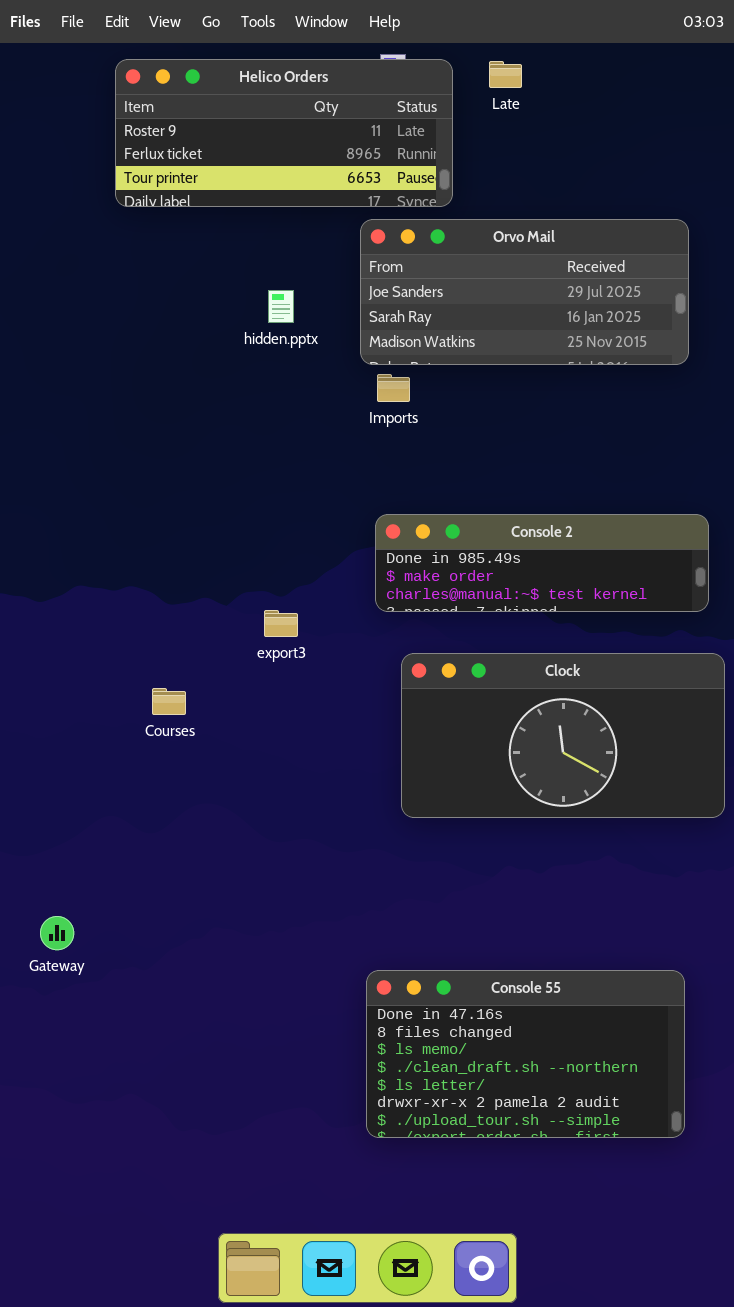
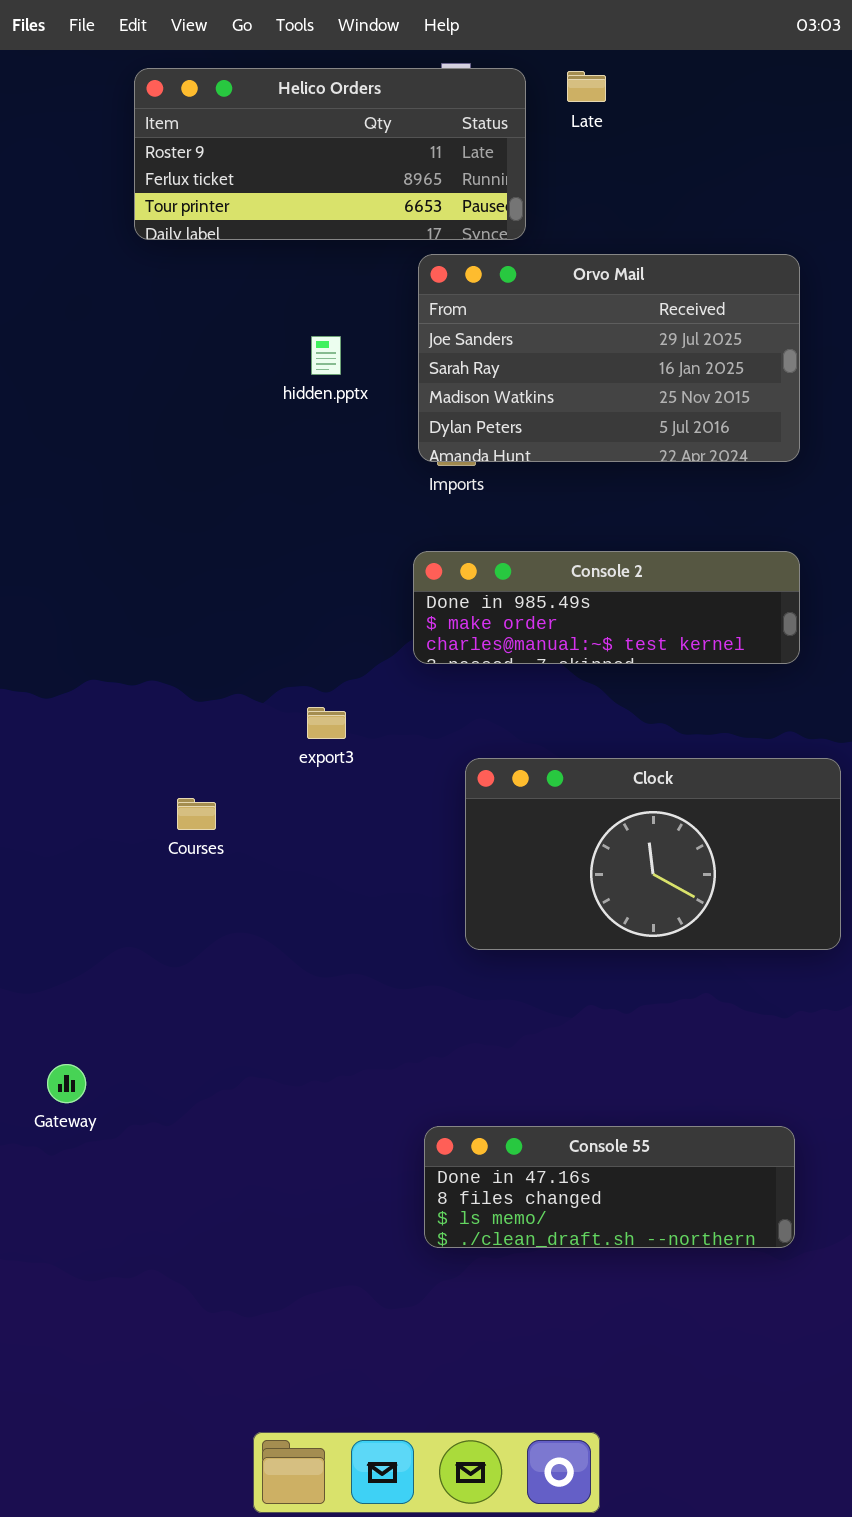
Orvo Mail: [360,219,689,365] -> [418,254,800,462], resized
Console 2: [375,514,709,612] -> [413,551,800,664], moved
Console 55: [366,970,685,1138] -> [424,1126,795,1248], resized

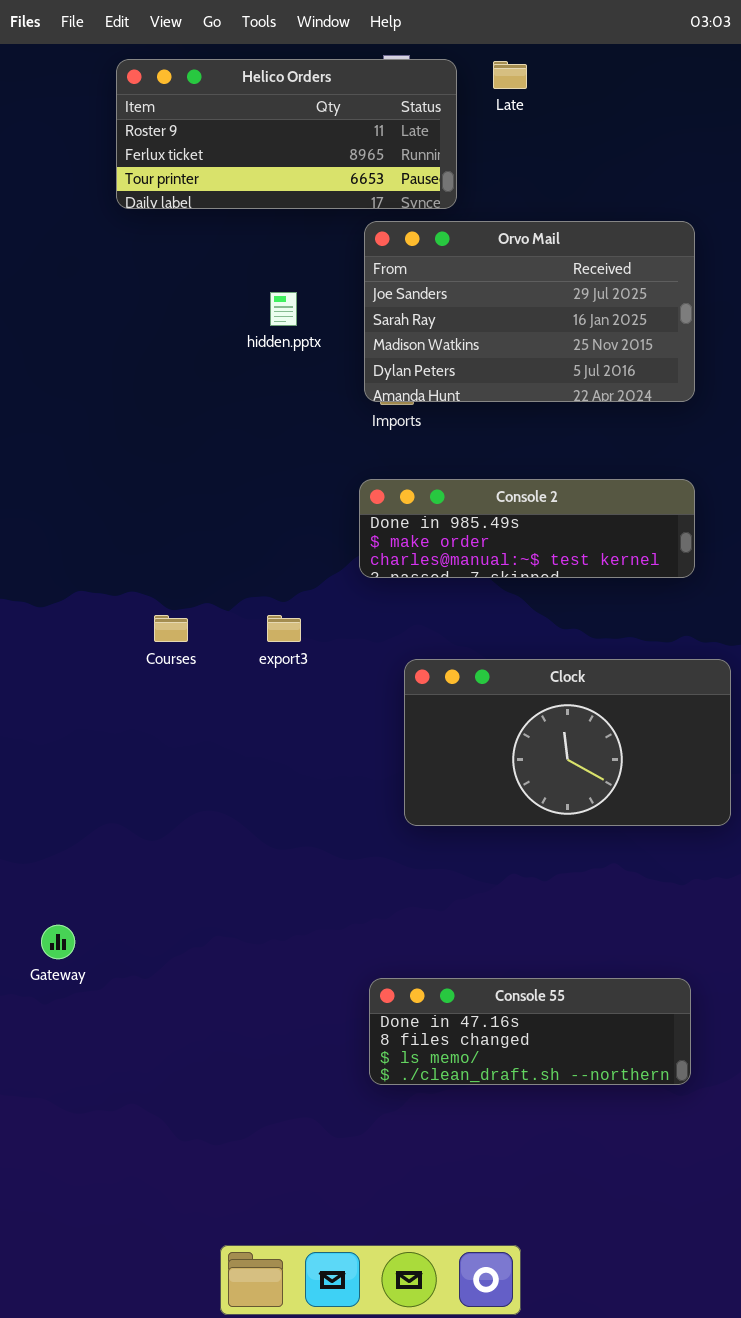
Courses: [177,798,216,830] -> [154,615,188,642], moved

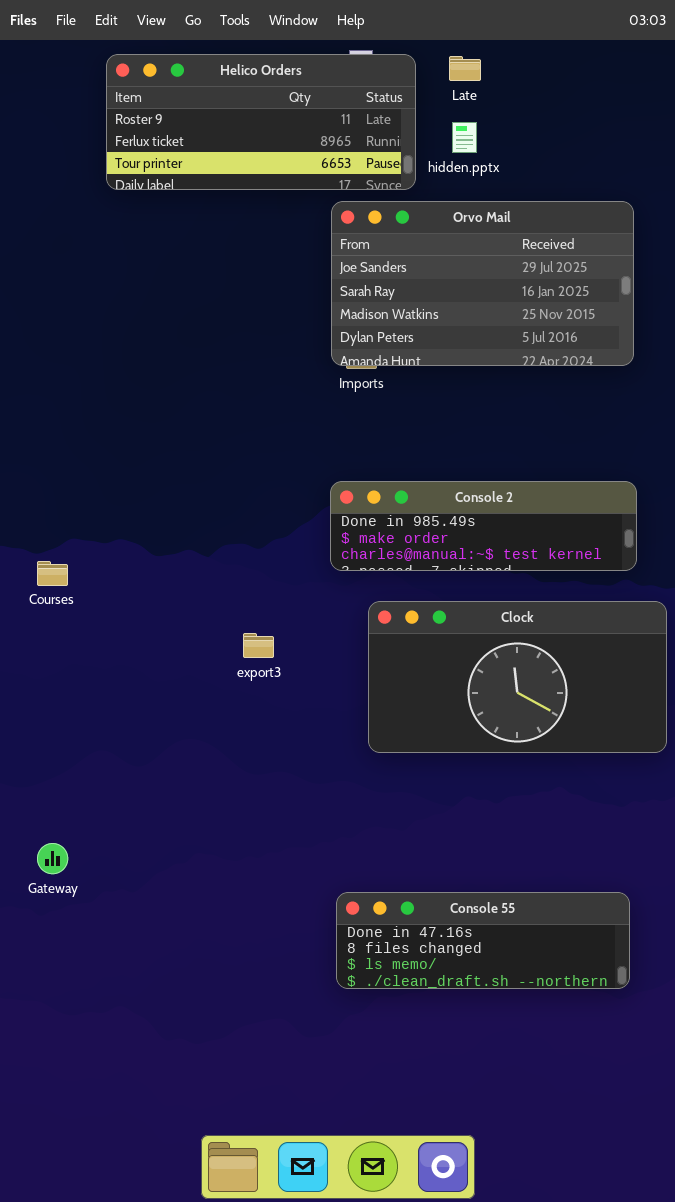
hidden.pptx: [270,292,297,326] -> [452,122,477,153], moved
Console 2: [359,479,695,578] -> [330,481,637,571], moved
Courses: [154,615,188,642] -> [37,561,68,586], moved
export3: [267,615,301,642] -> [243,633,274,658], moved

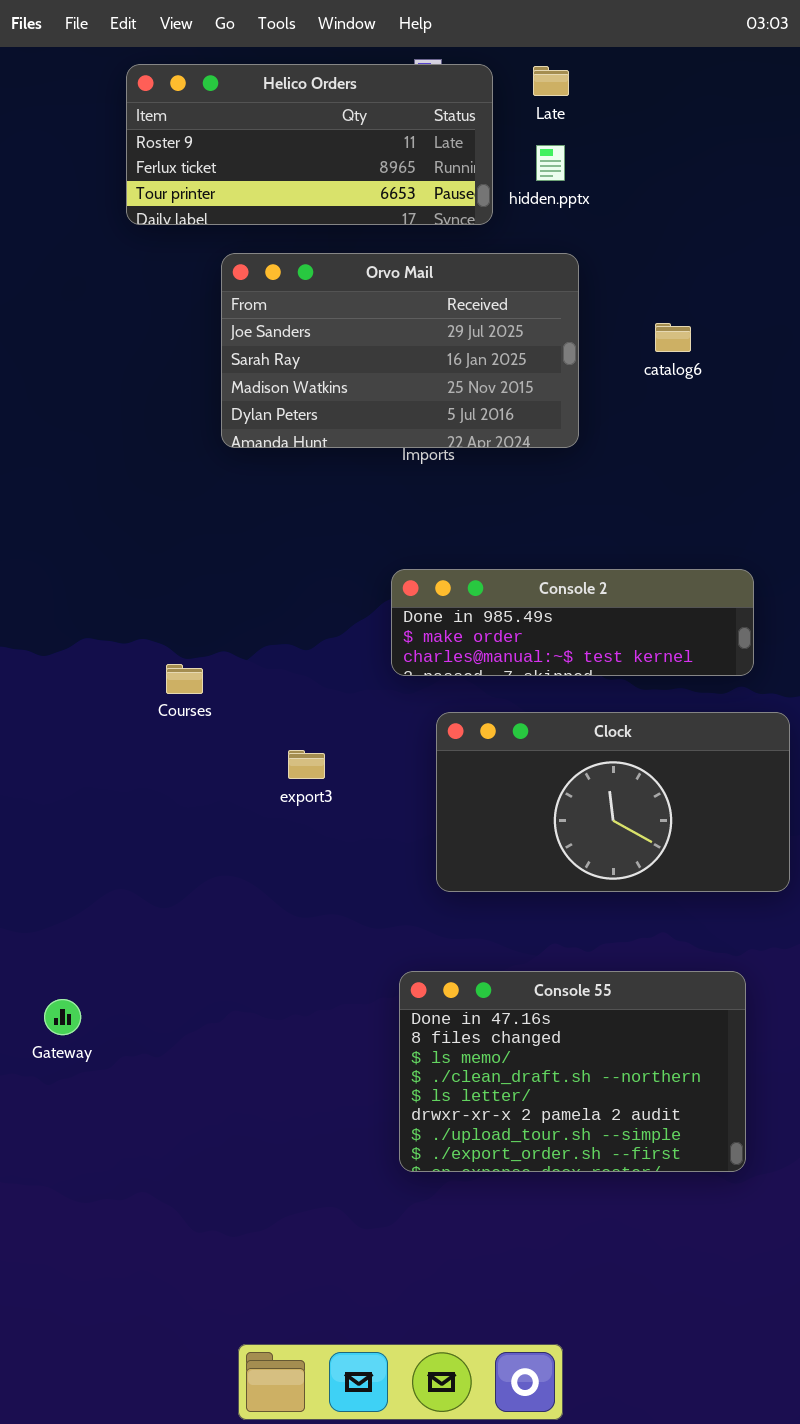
Orvo Mail: [331,201,634,366] -> [221,253,579,448], moved
Courses: [37,561,68,586] -> [166,664,203,694], moved
Console 55: [336,892,630,989] -> [399,971,746,1172], resized

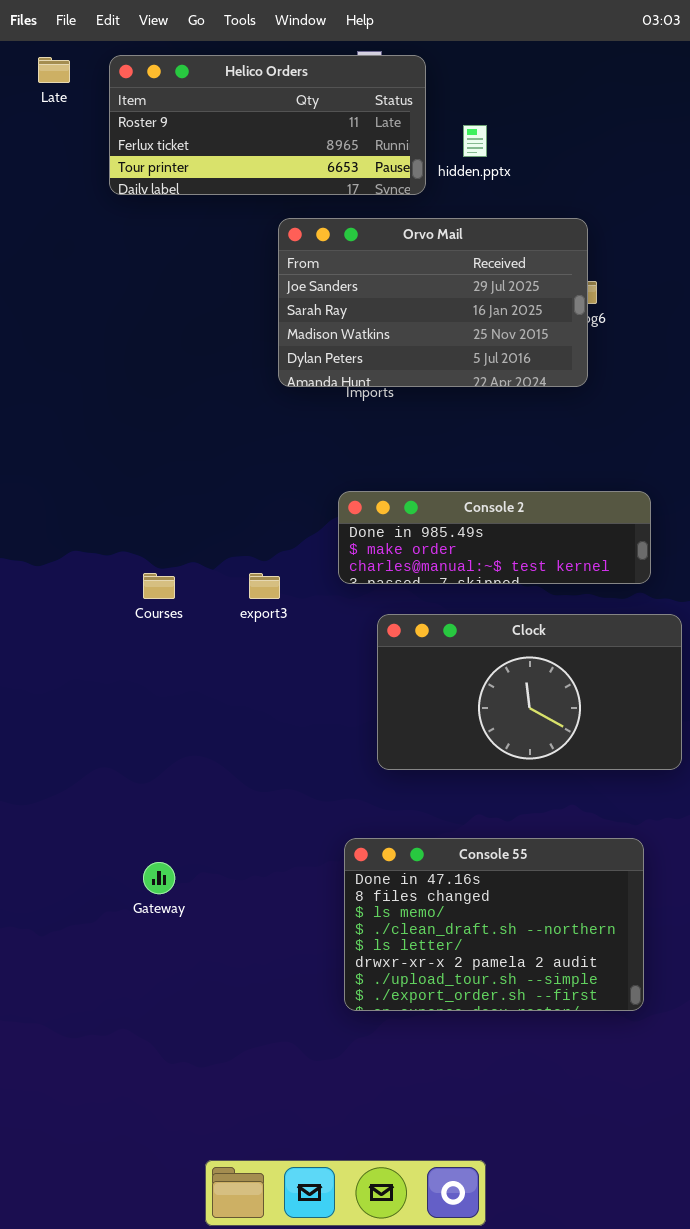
Late: [533,66,569,96] -> [38,57,70,83], moved
Orvo Mail: [221,253,579,448] -> [278,218,588,387], moved
export3: [288,750,325,779] -> [249,573,280,599], moved
Gateway: [44,999,81,1035] -> [143,862,175,894], moved

